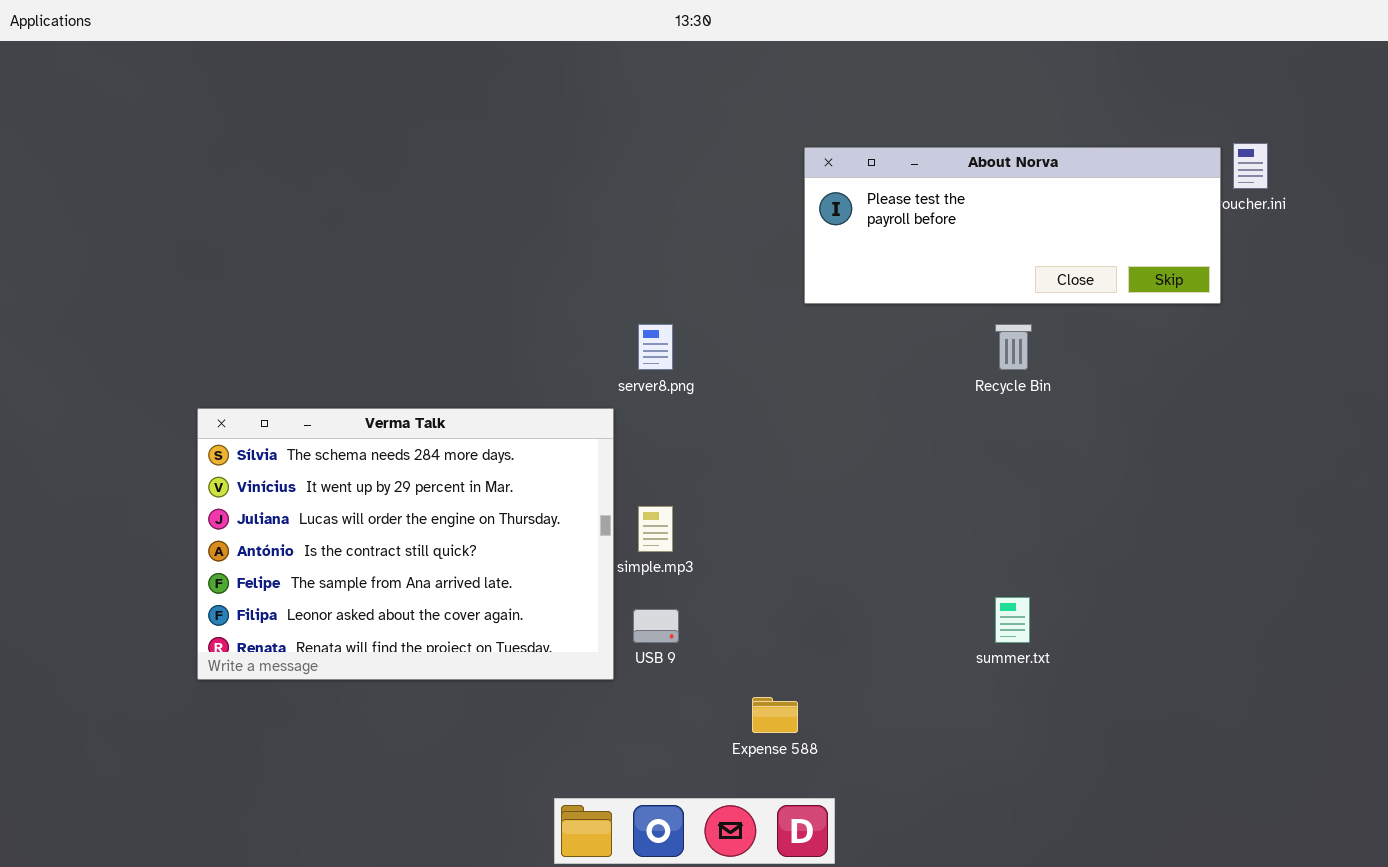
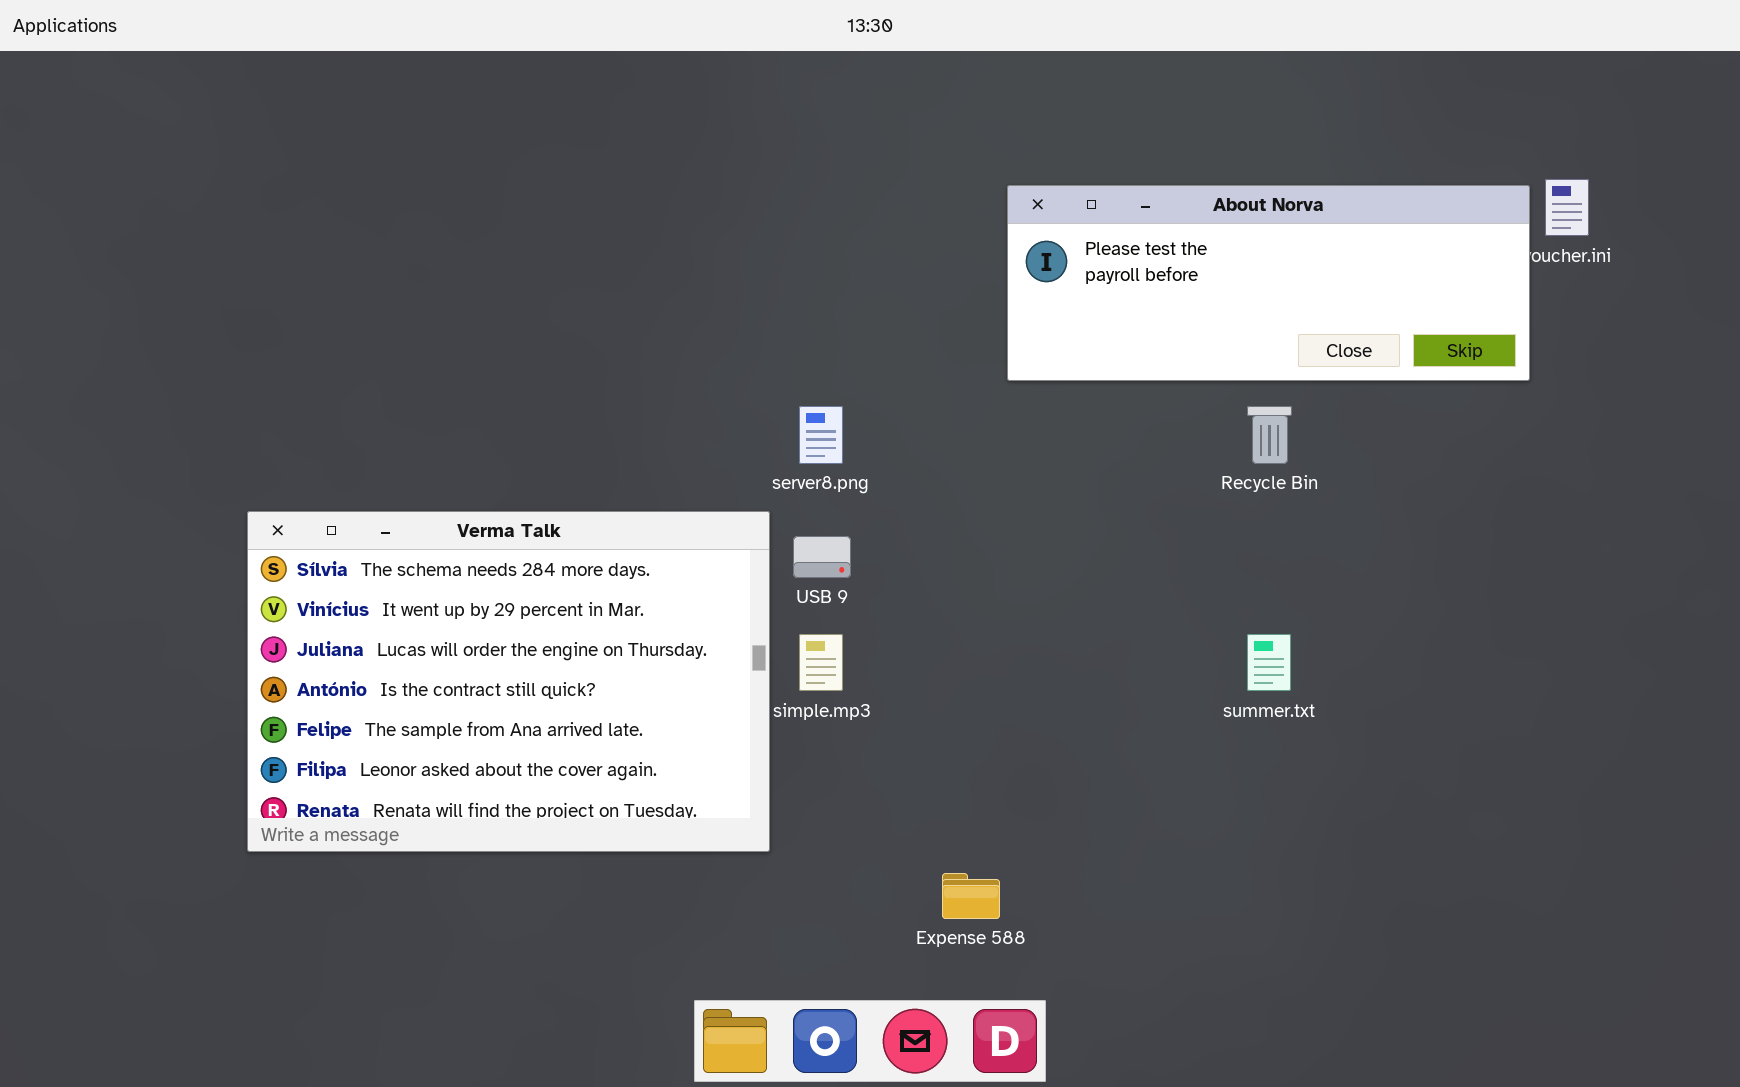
summer.txt: [995,597,1030,643] -> [1247,634,1291,691], moved
USB 9: [633,609,679,643] -> [793,536,851,578], moved

